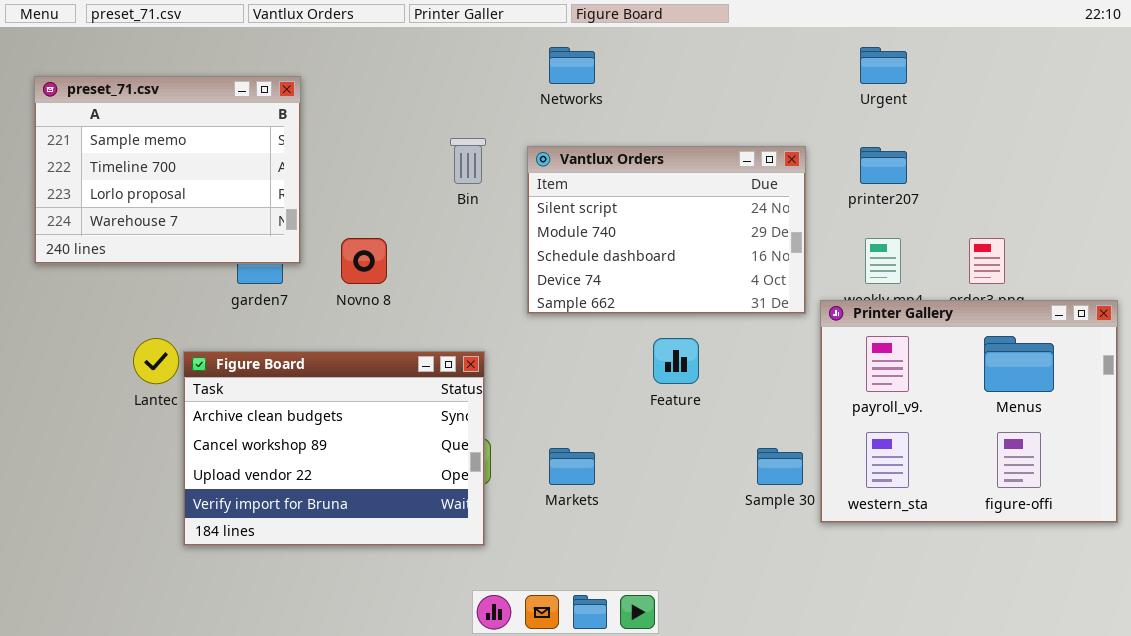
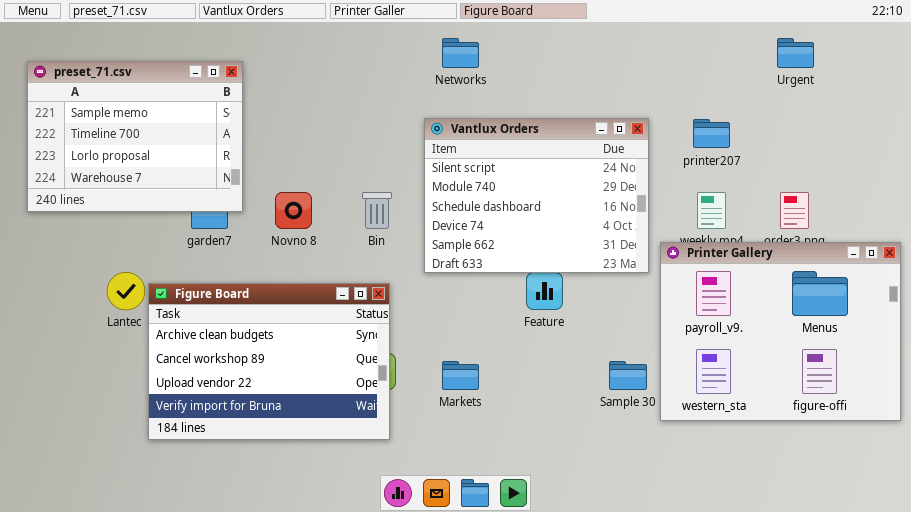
Urgent: [860,47,907,84] -> [777,38,814,68], moved
Bin: [450,138,486,184] -> [362,192,392,229], moved
Vantlux Orders: [527,146,806,314] -> [424,118,649,273], resized

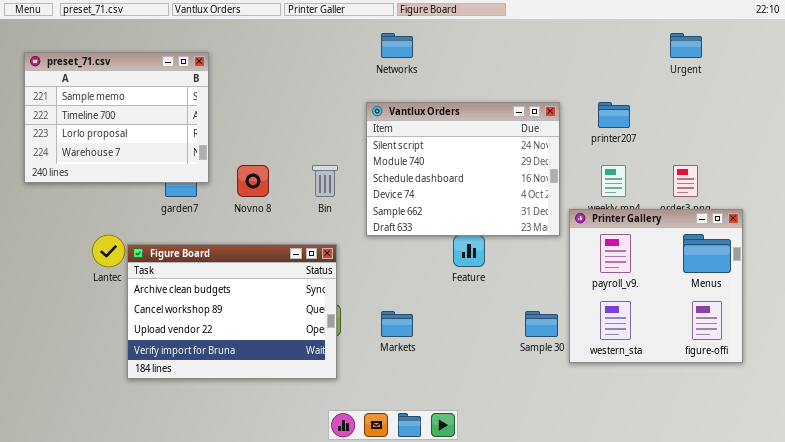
Printer Gallery: [660,242,901,421] -> [569,209,743,363], resized

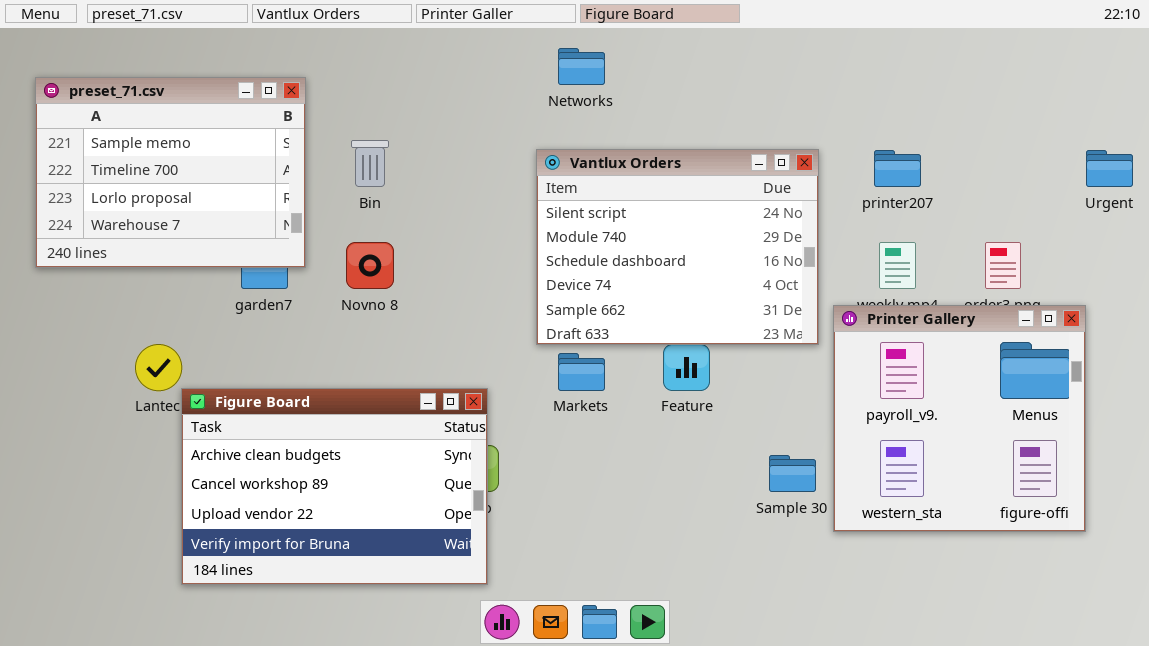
Urgent: [670,33,702,58] -> [1086,150,1133,187], moved
Bin: [312,165,338,197] -> [351,140,389,187], moved
Figure Board: [127,244,337,379] -> [181,388,488,585], moved
Markets: [381,311,413,337] -> [558,353,605,391], moved

